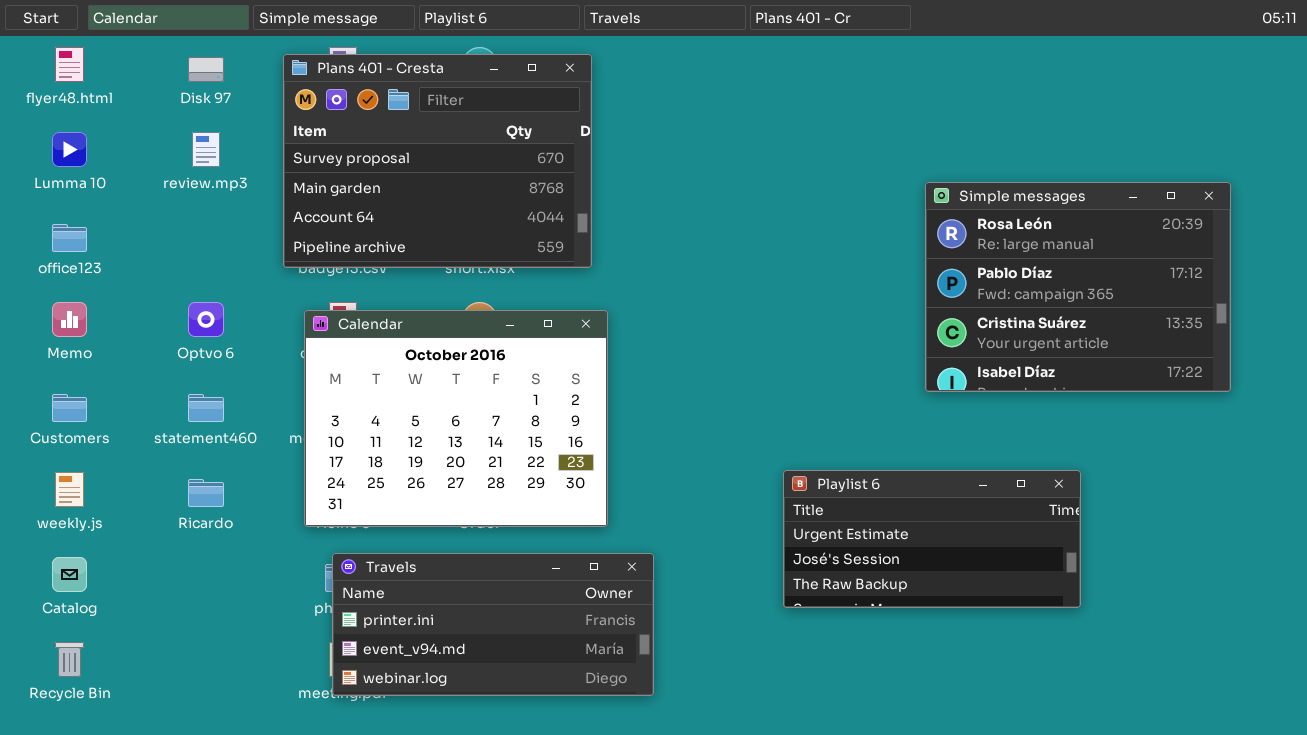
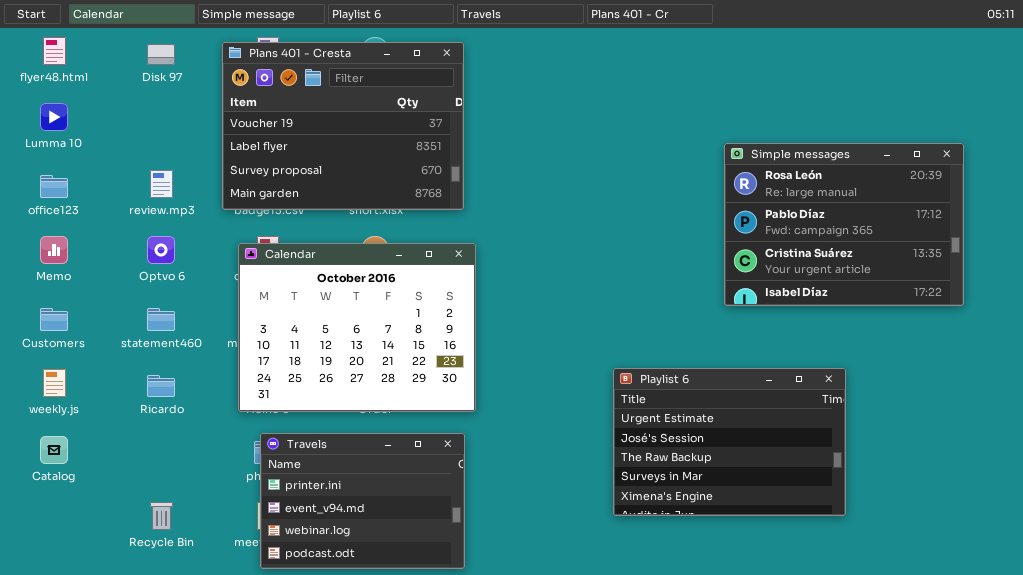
Plans 401 - Cresta: [283,54,592,268] -> [222,42,464,210], scrolled up 2 rows
review.mp3: [192,132,220,167] -> [150,170,173,198], moved
Playlist 6: [783,470,1081,608] -> [613,368,846,516], resized
Travels: [332,553,654,696] -> [260,433,465,569], resized
Recycle Bin: [55,642,84,677] -> [150,502,173,530], moved

